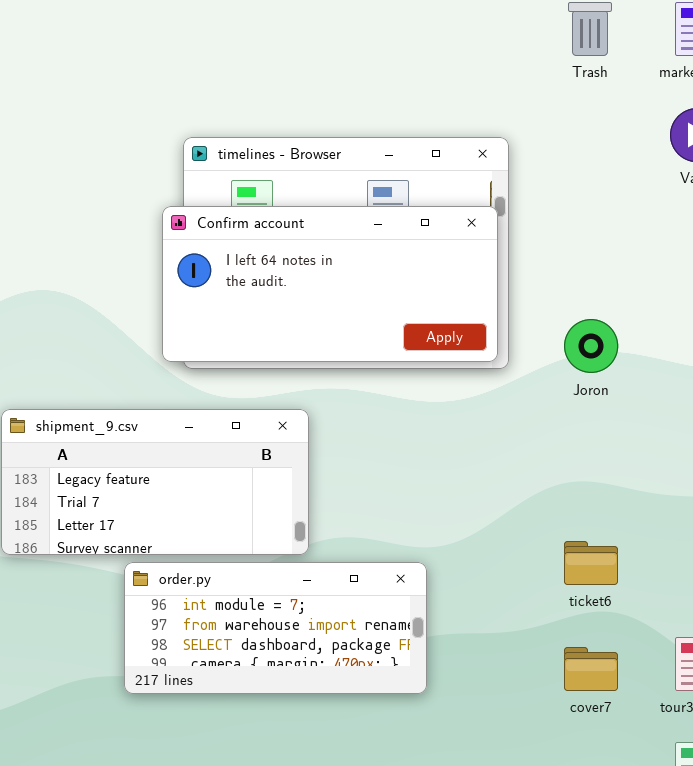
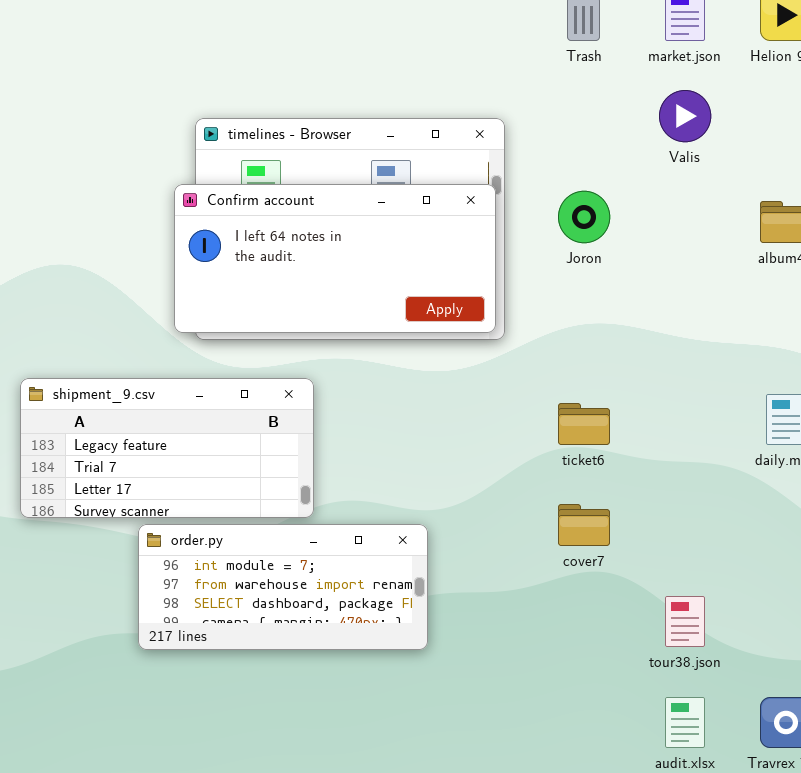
Joron: [564,319,618,373] -> [558,191,610,243], moved
ticket6: [564,541,618,585] -> [558,403,610,445], moved
cover7: [564,647,618,691] -> [558,504,610,546], moved

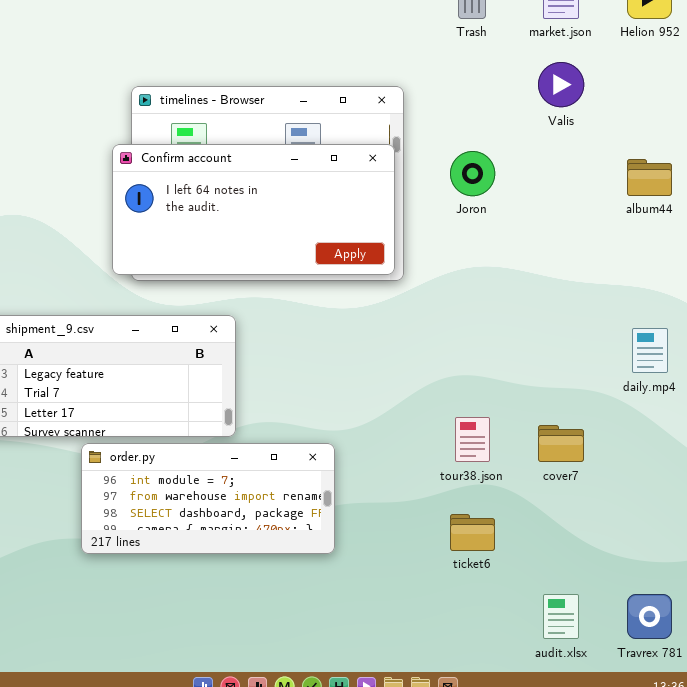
ticket6: [558,403,610,445] -> [450,514,495,551], moved
cover7: [558,504,610,546] -> [538,425,584,462], moved
tour38.json: [665,596,705,647] -> [455,417,490,462], moved

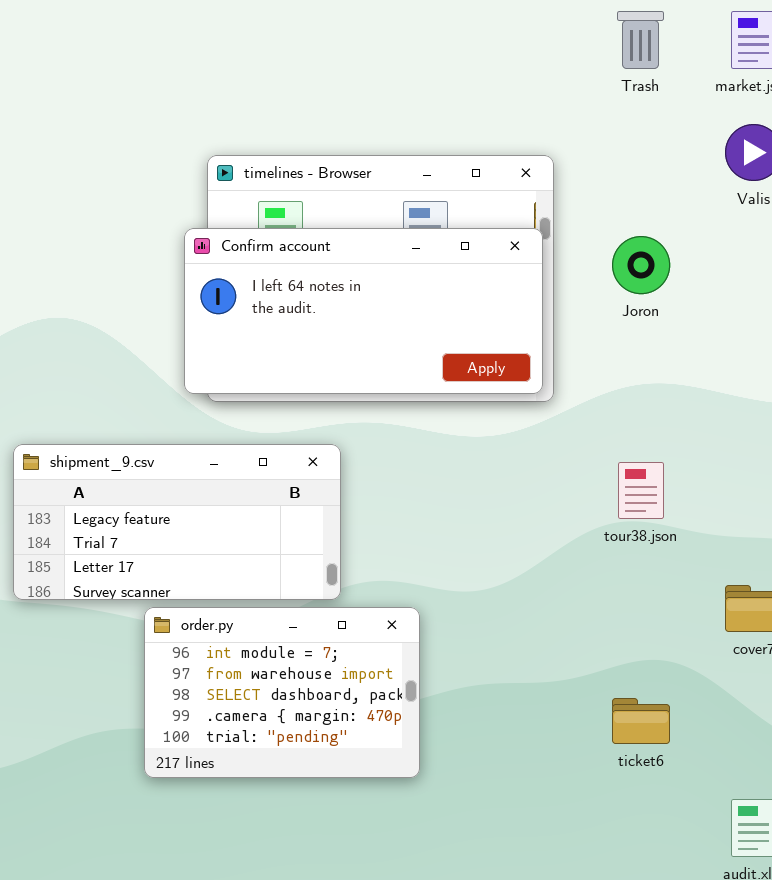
tour38.json: [455,417,490,462] -> [618,462,664,519], moved
order.py: [81,443,335,554] -> [144,607,420,778], resized

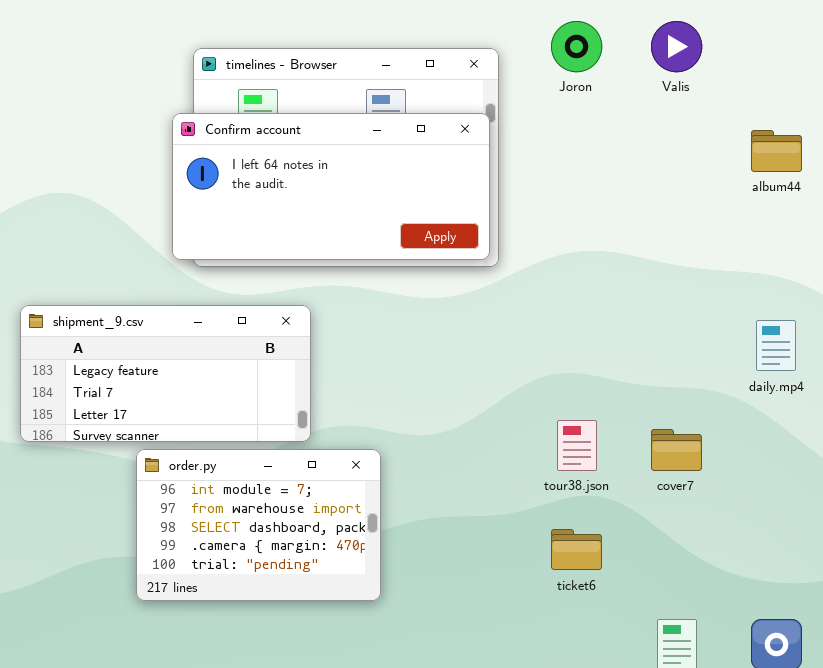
Joron: [612,236,670,294] -> [551,21,602,72], moved
tour38.json: [618,462,664,519] -> [557,420,597,471], moved

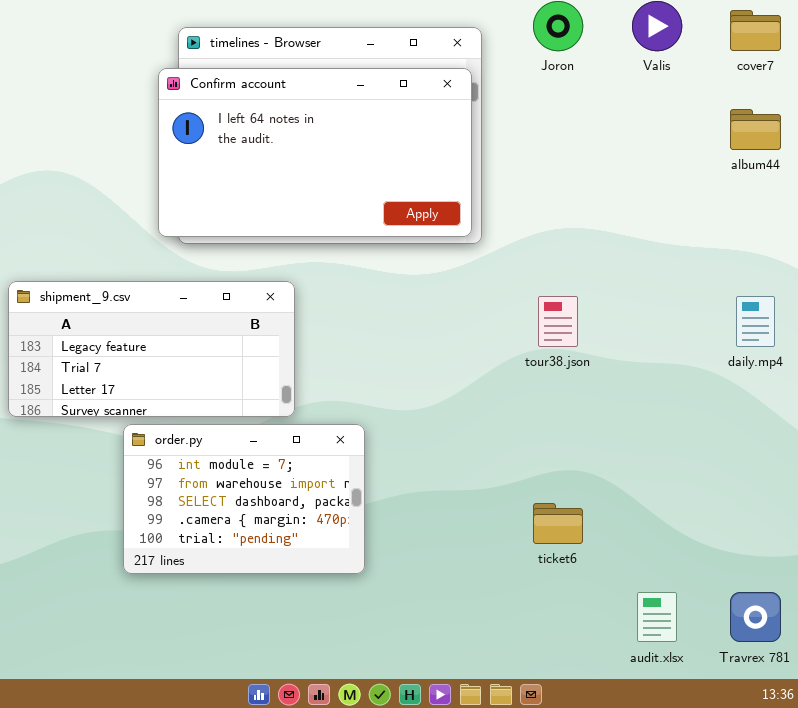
Confirm account: [172,113,490,260] -> [158,68,472,237], resized
tour38.json: [557,420,597,471] -> [538,296,578,347], moved
cover7: [651,429,702,471] -> [730,10,781,51], moved

